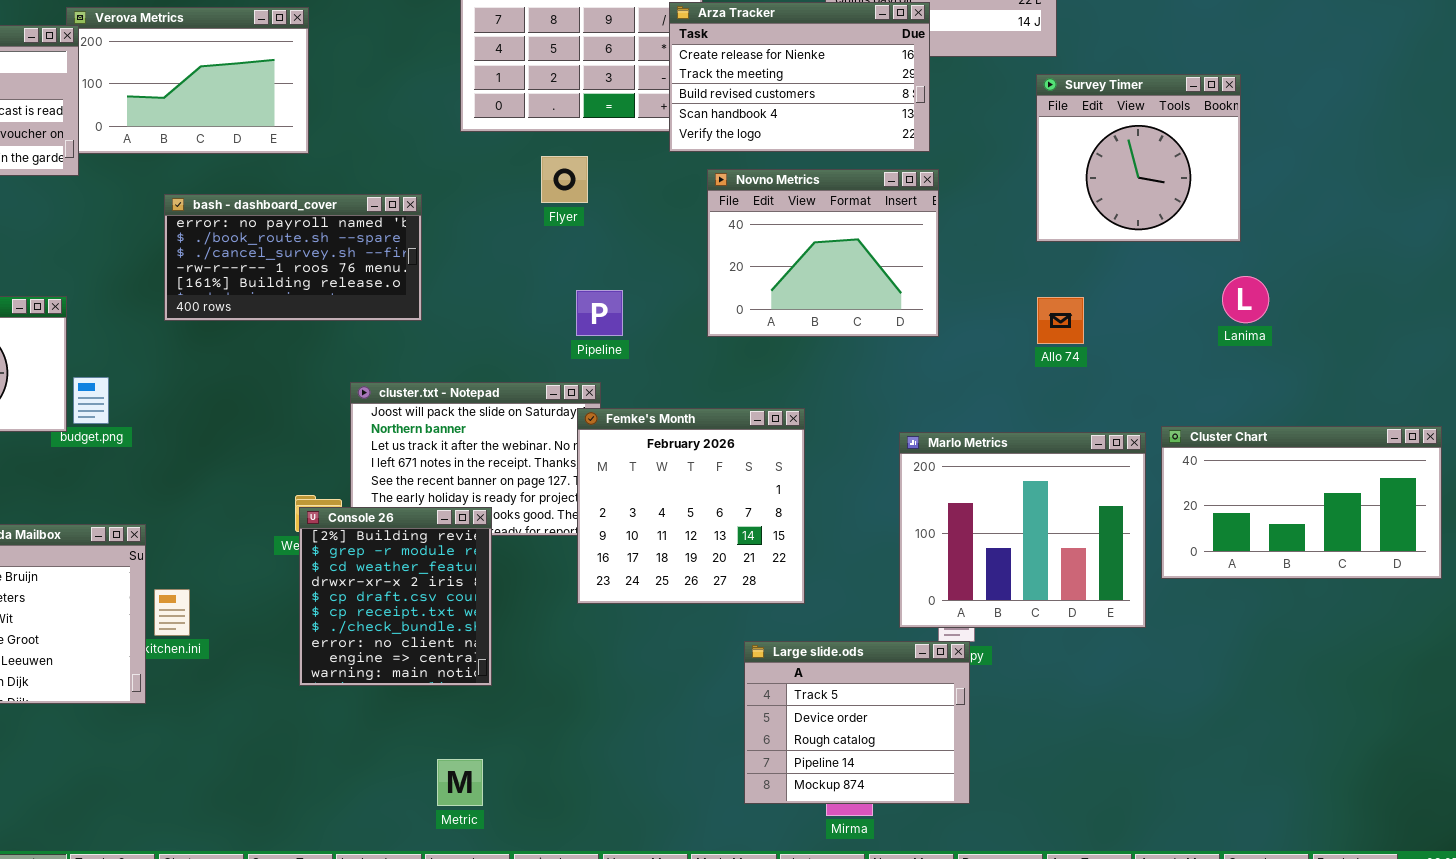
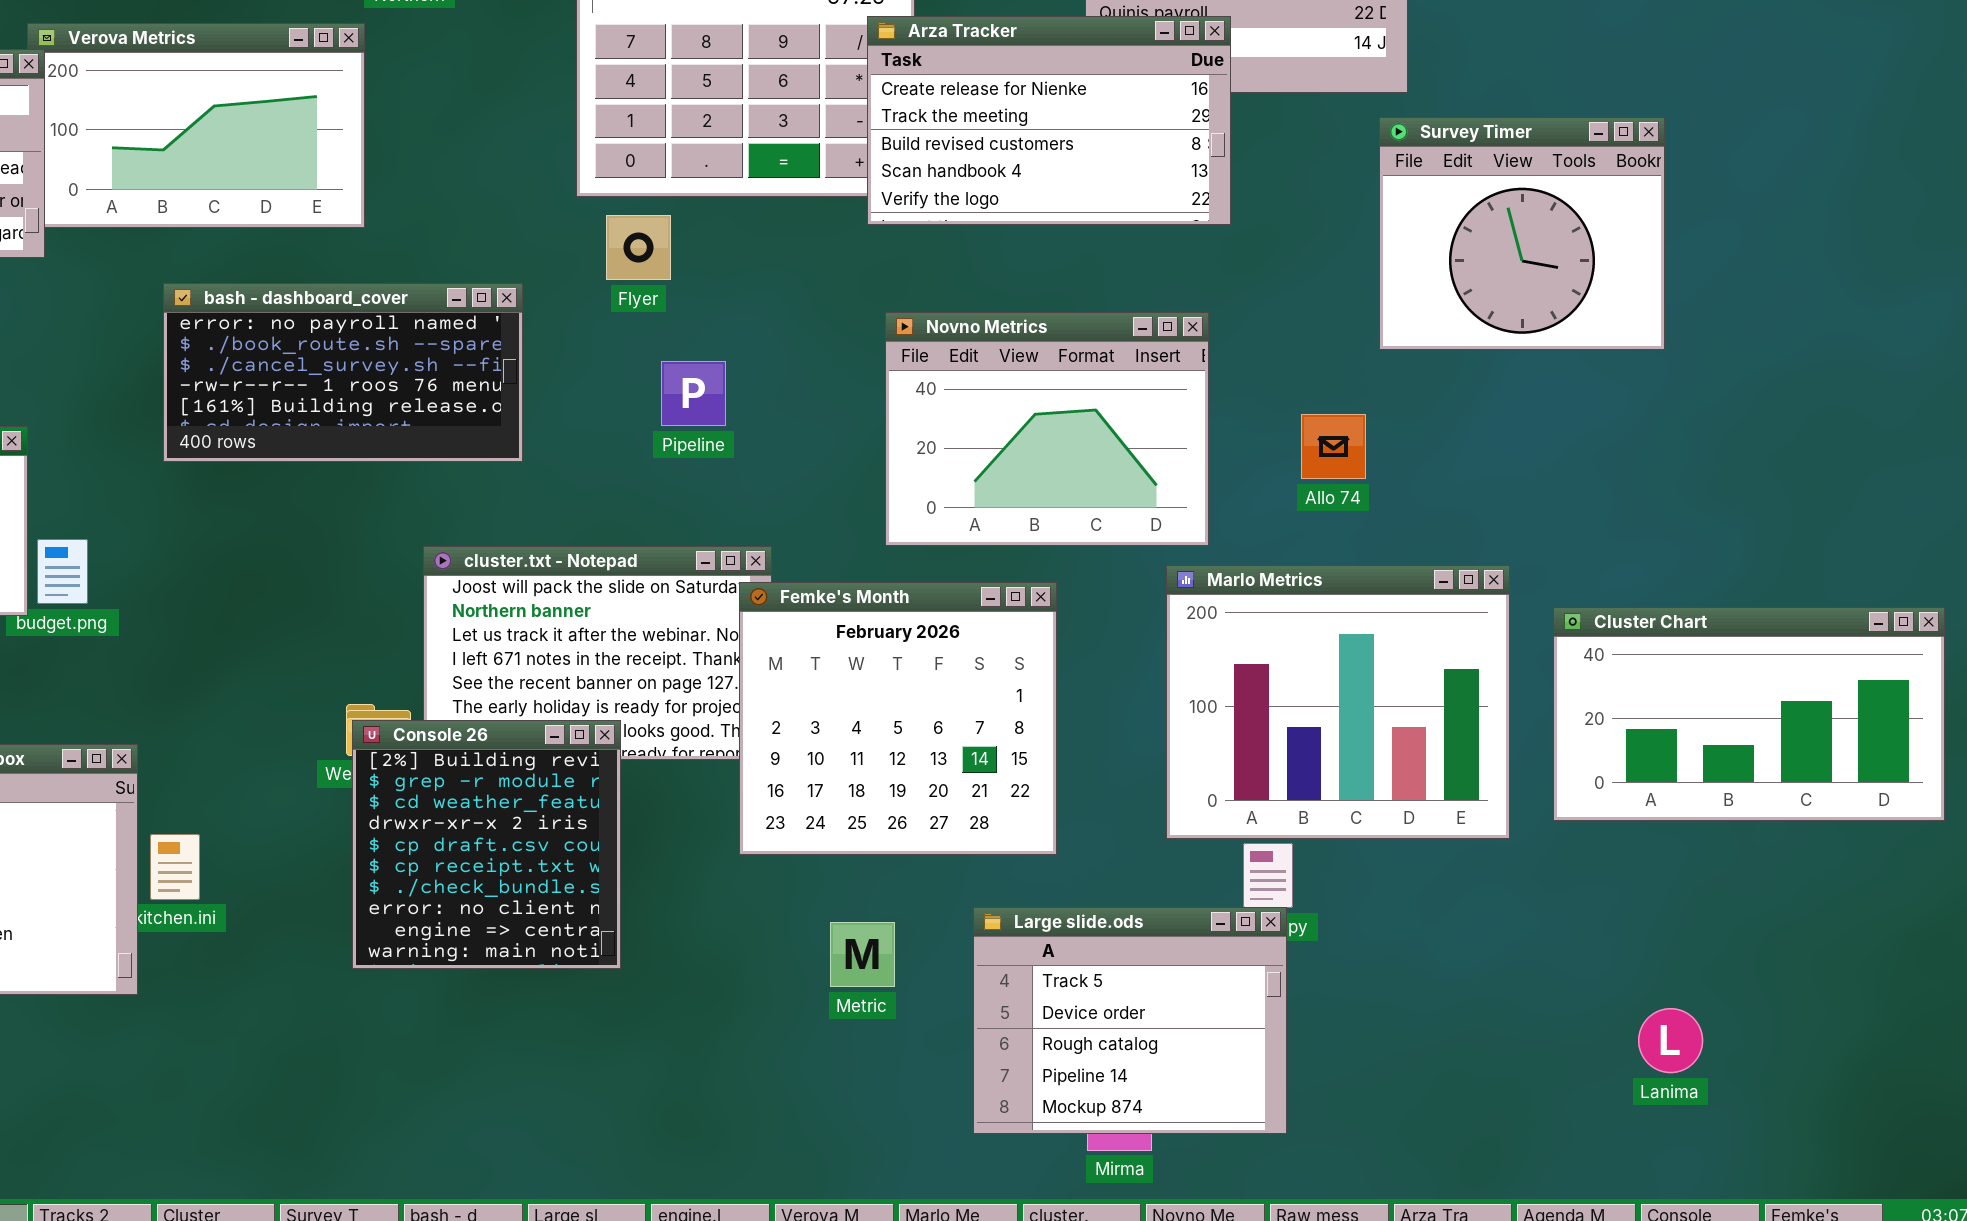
Flyer: [541,156,588,203] -> [606,215,671,280], moved
Novno Metrics: [707,169,939,337] -> [885,312,1209,546], moved
Lanima: [1222,276,1269,323] -> [1638,1008,1703,1073], moved
Pipeline: [576,290,623,336] -> [661,361,726,426], moved
Allo 74: [1037,297,1084,344] -> [1301,414,1366,479], moved
Marlo Metrics: [899,432,1146,628] -> [1166,565,1510,839], moved
Metric: [437,759,483,806] -> [830,922,895,987], moved

